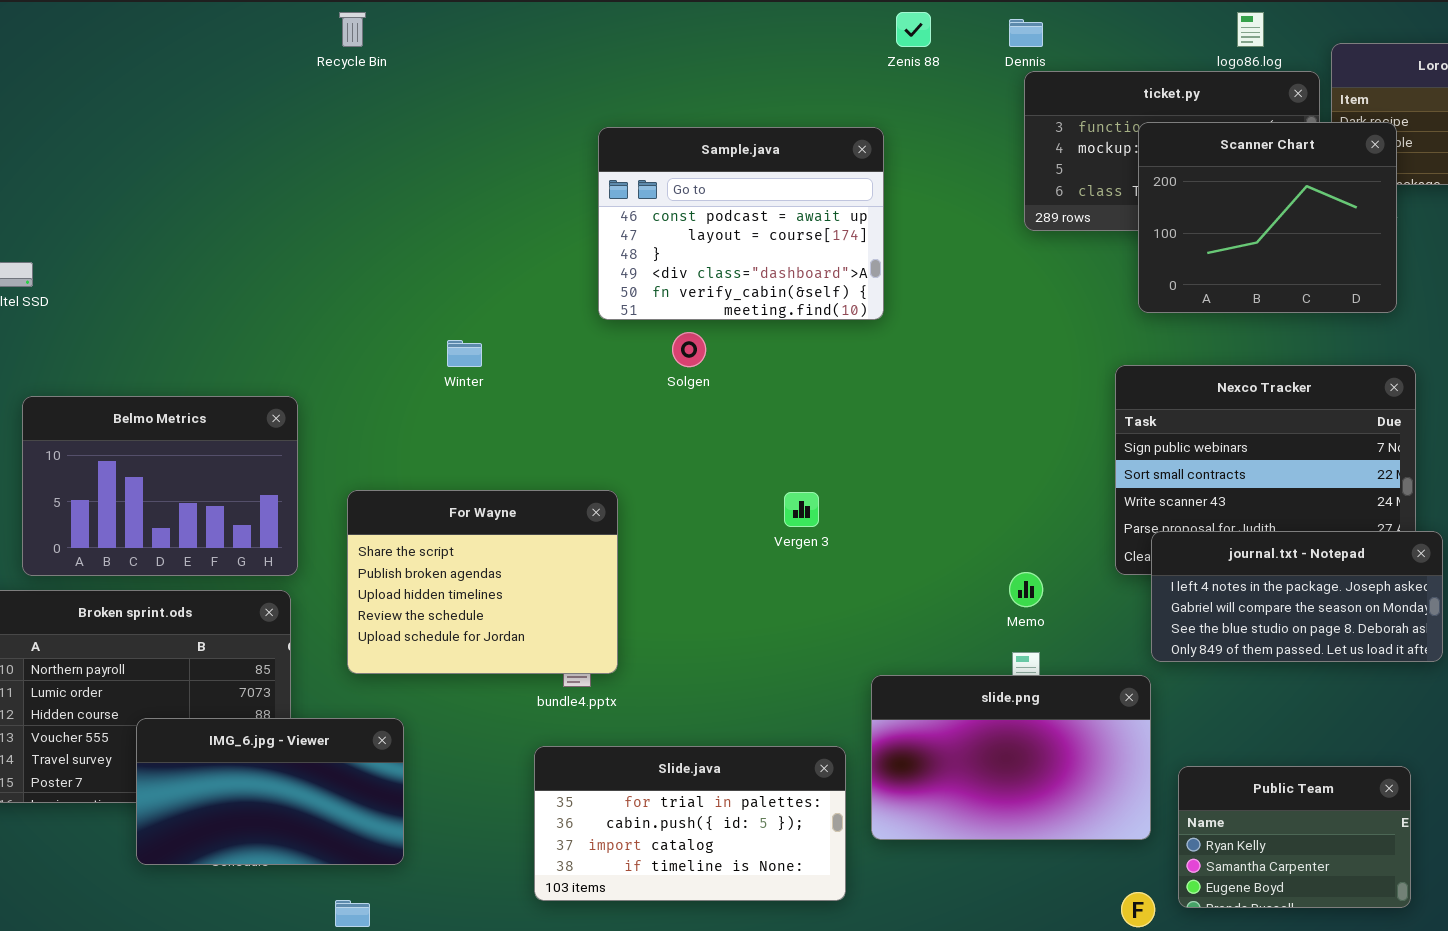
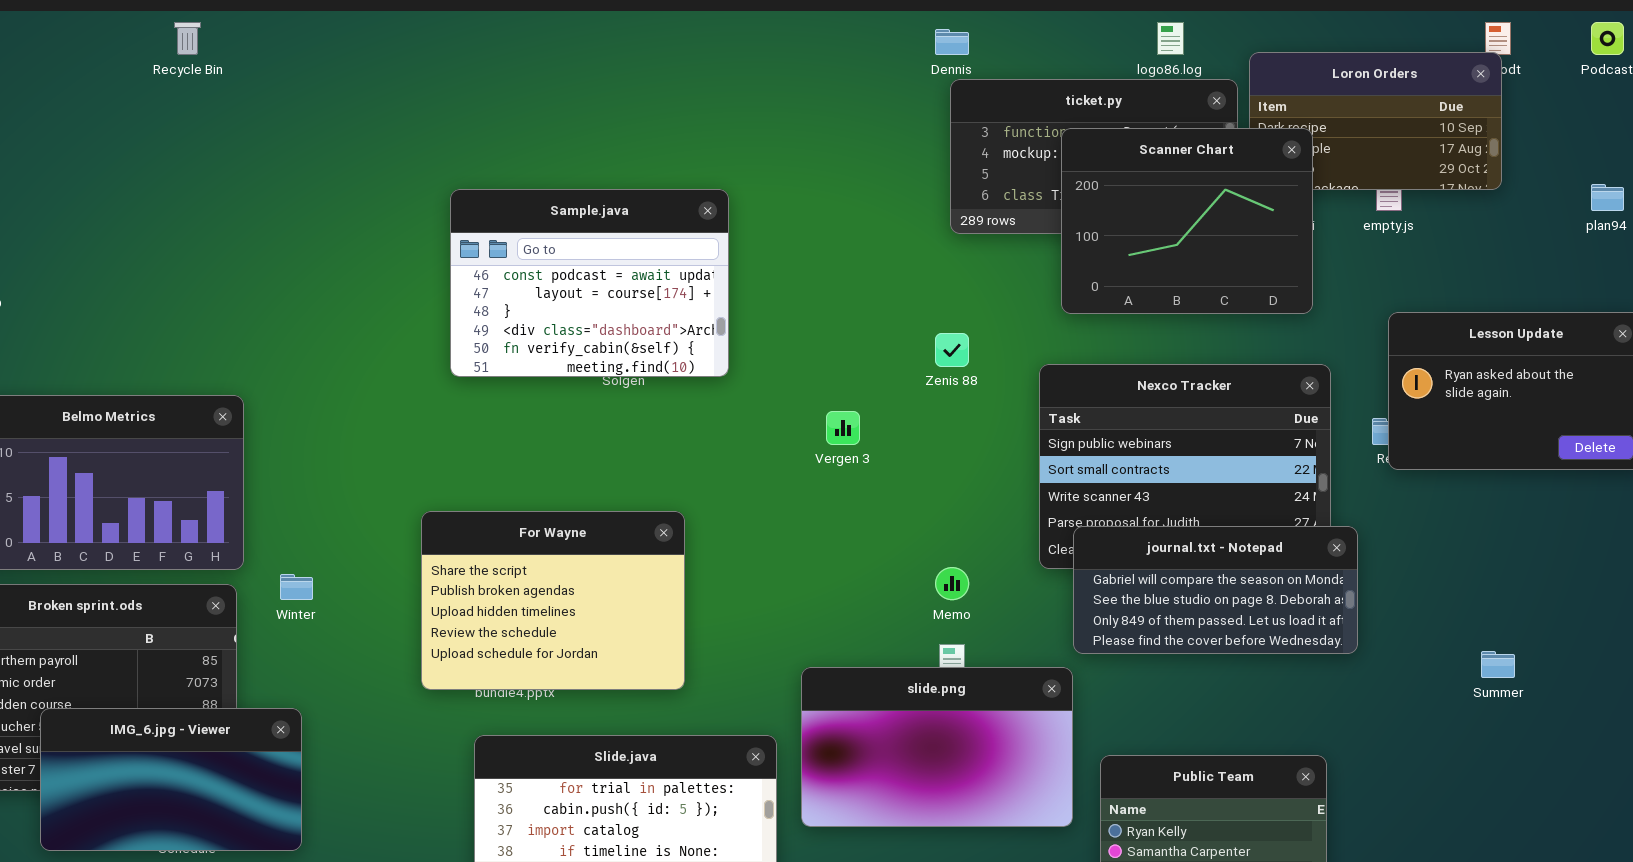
Recycle Bin: [339,12,366,47] -> [174,22,201,55], moved
Zenis 88: [896,12,931,47] -> [935,333,969,367], moved
Sample.java: [598,127,884,320] -> [450,189,729,377], moved
Winter: [447,340,482,367] -> [280,574,313,600], moved
For Wayne: [347,490,618,674] -> [421,511,685,690], moved
Vergen 3: [784,492,819,527] -> [826,411,860,445], moved
journal.txt - Notepad: [1151,531,1443,662] -> [1073,526,1358,654], scrolled down 1 row
IMG_6.jpg - Viewer: [136,718,404,865] -> [40,708,302,851], moved

